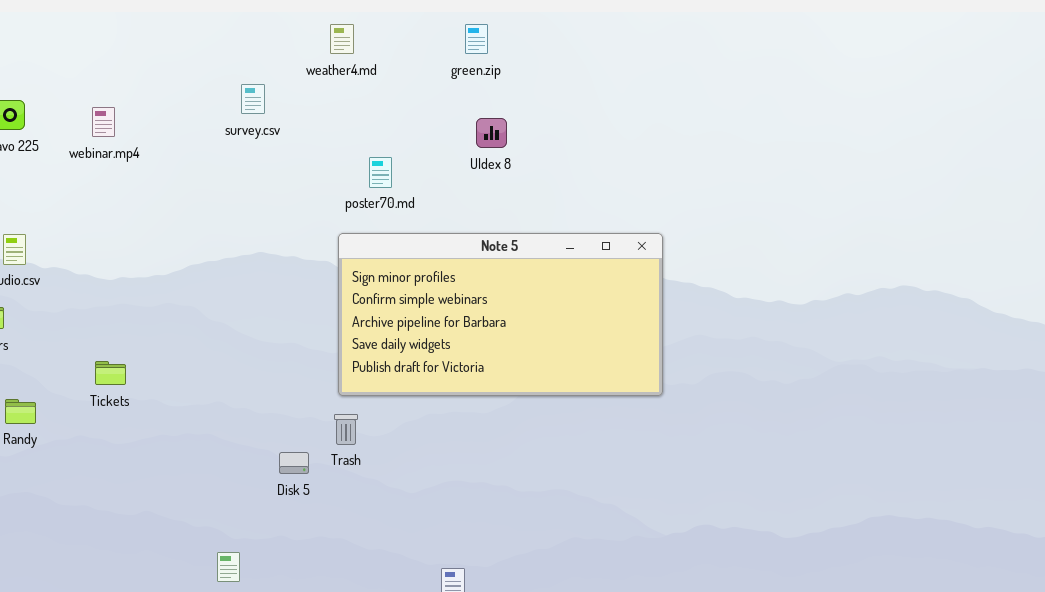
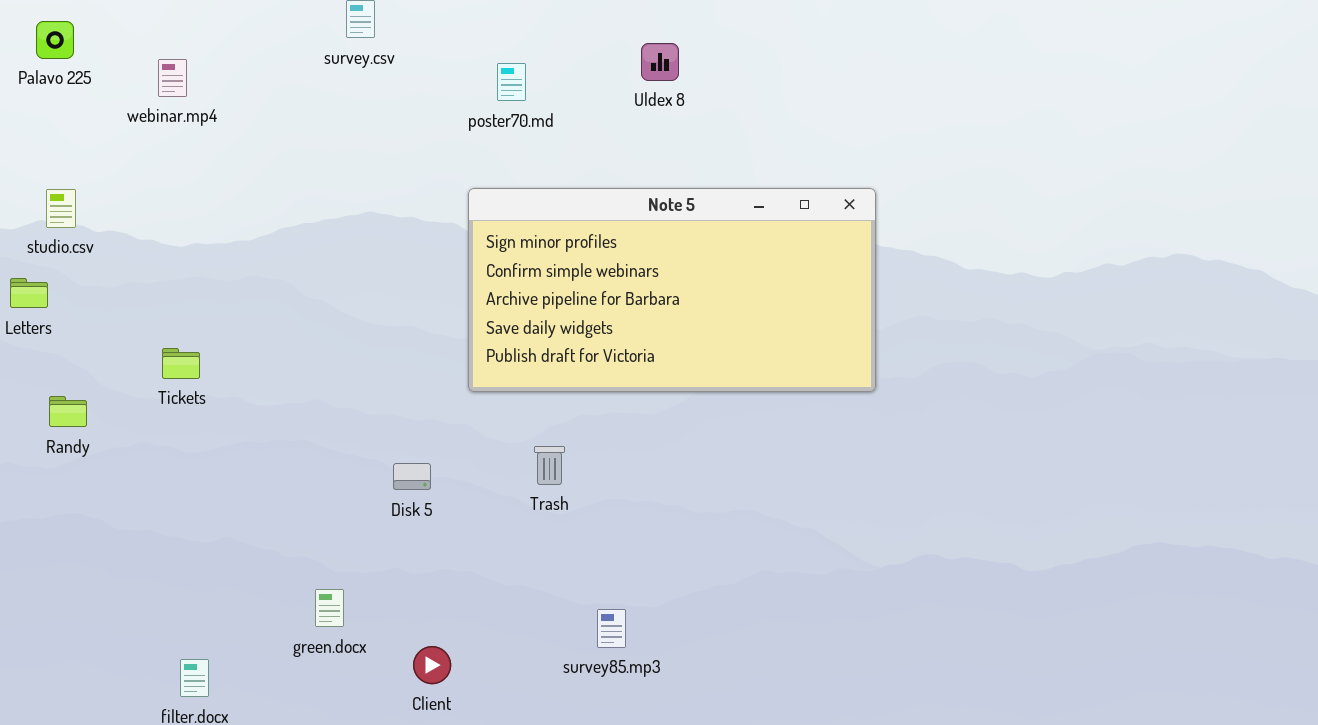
webinar.mp4: [92,107,115,137] -> [158,59,187,97], moved
poster70.md: [369,157,392,188] -> [497,63,526,101], moved
Trash: [334,414,358,445] -> [534,446,565,485], moved

